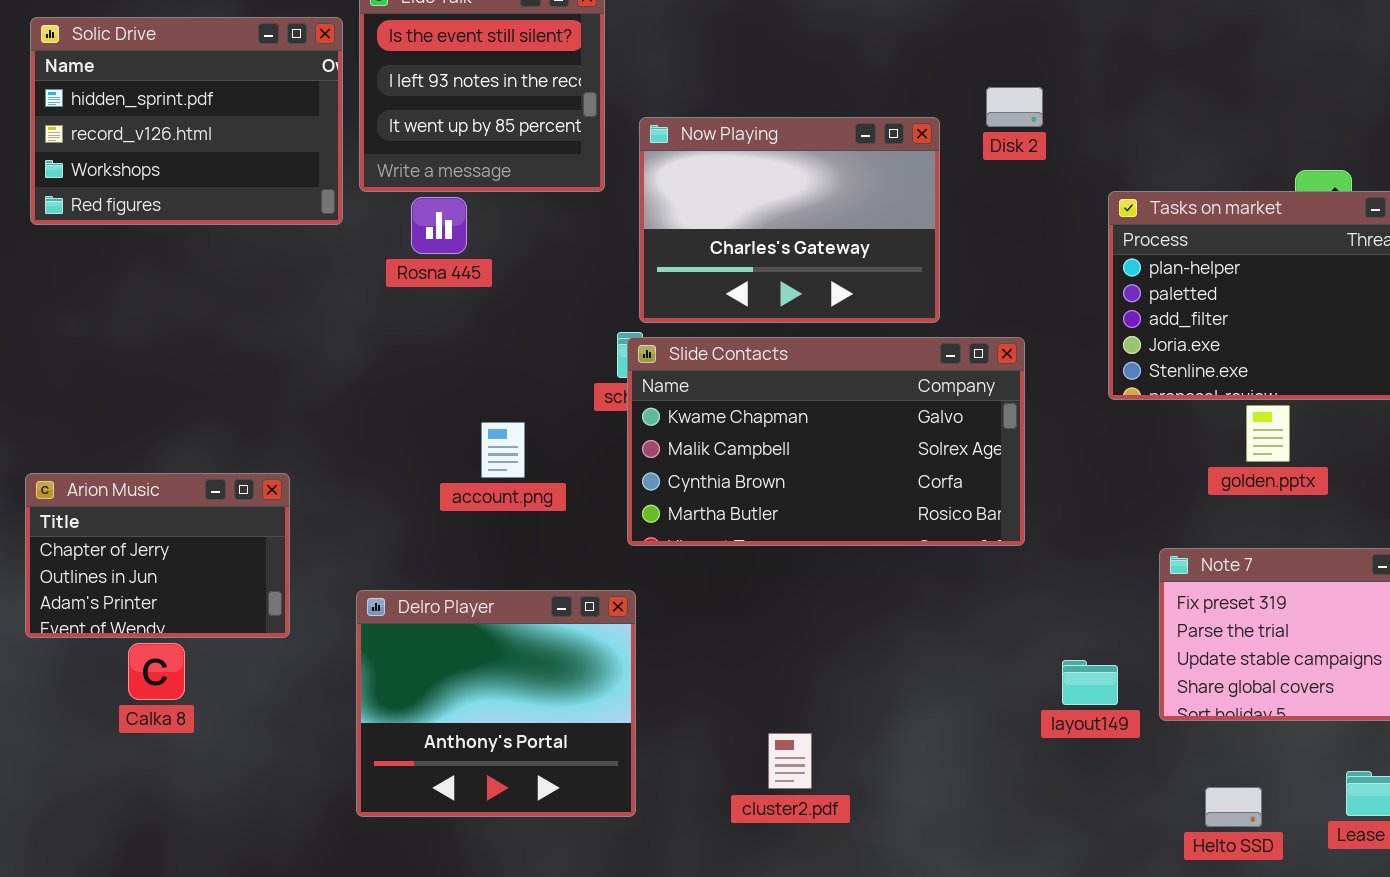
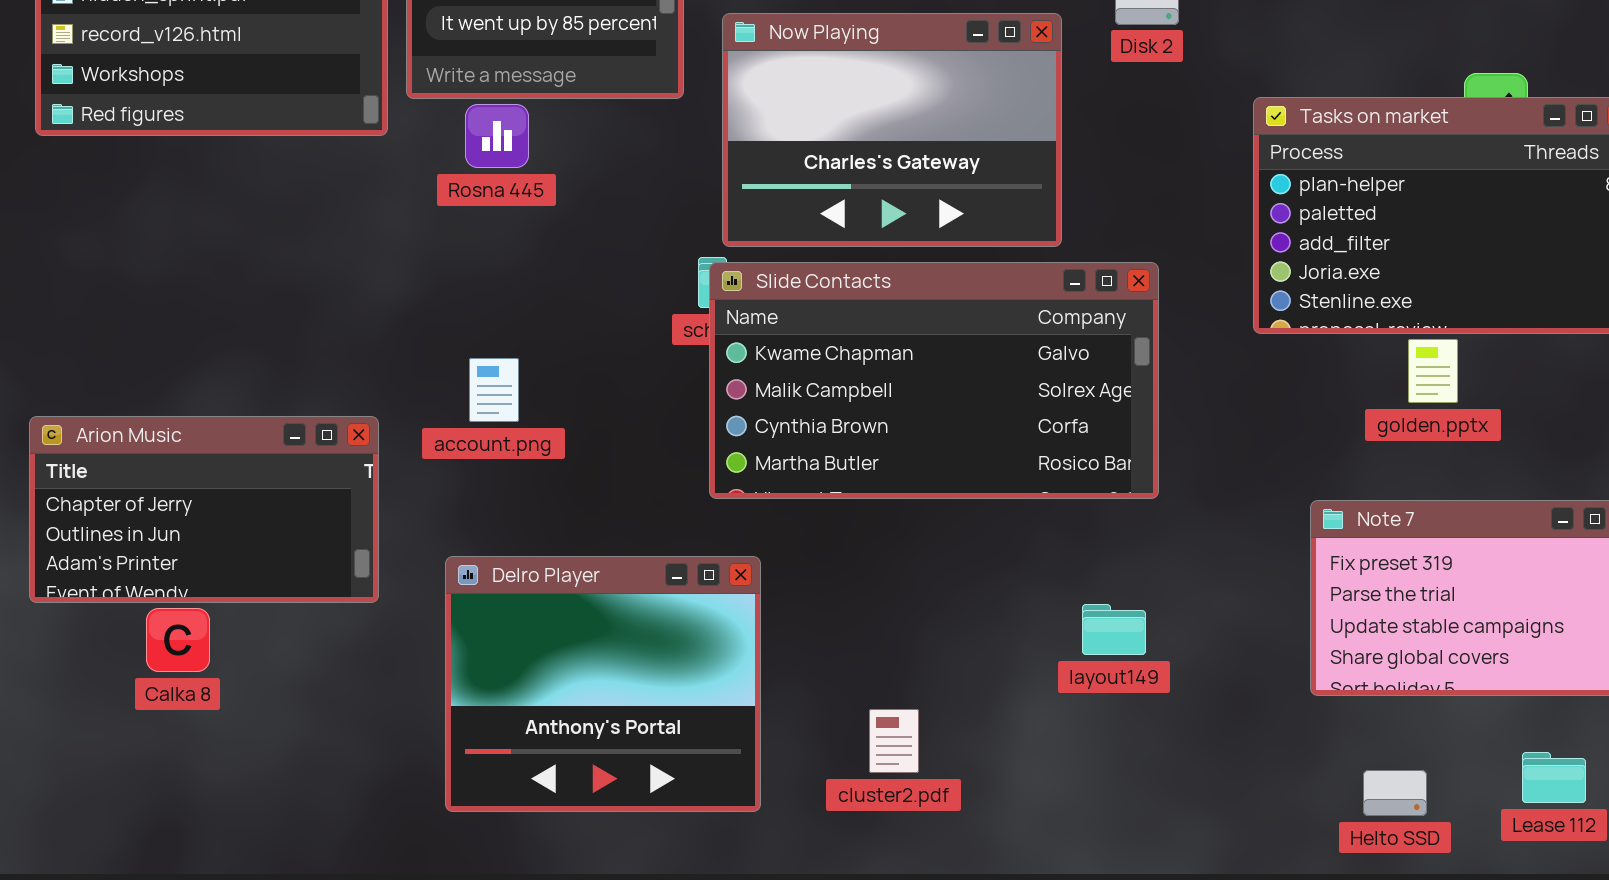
account.png: [481,422,525,478] -> [469,358,519,422], moved
Arion Music: [25,473,290,638] -> [29,416,379,603], resized
Delro Player: [356,590,636,817] -> [445,556,761,812], moved
layout149: [1062,660,1118,705] -> [1082,604,1146,655], moved

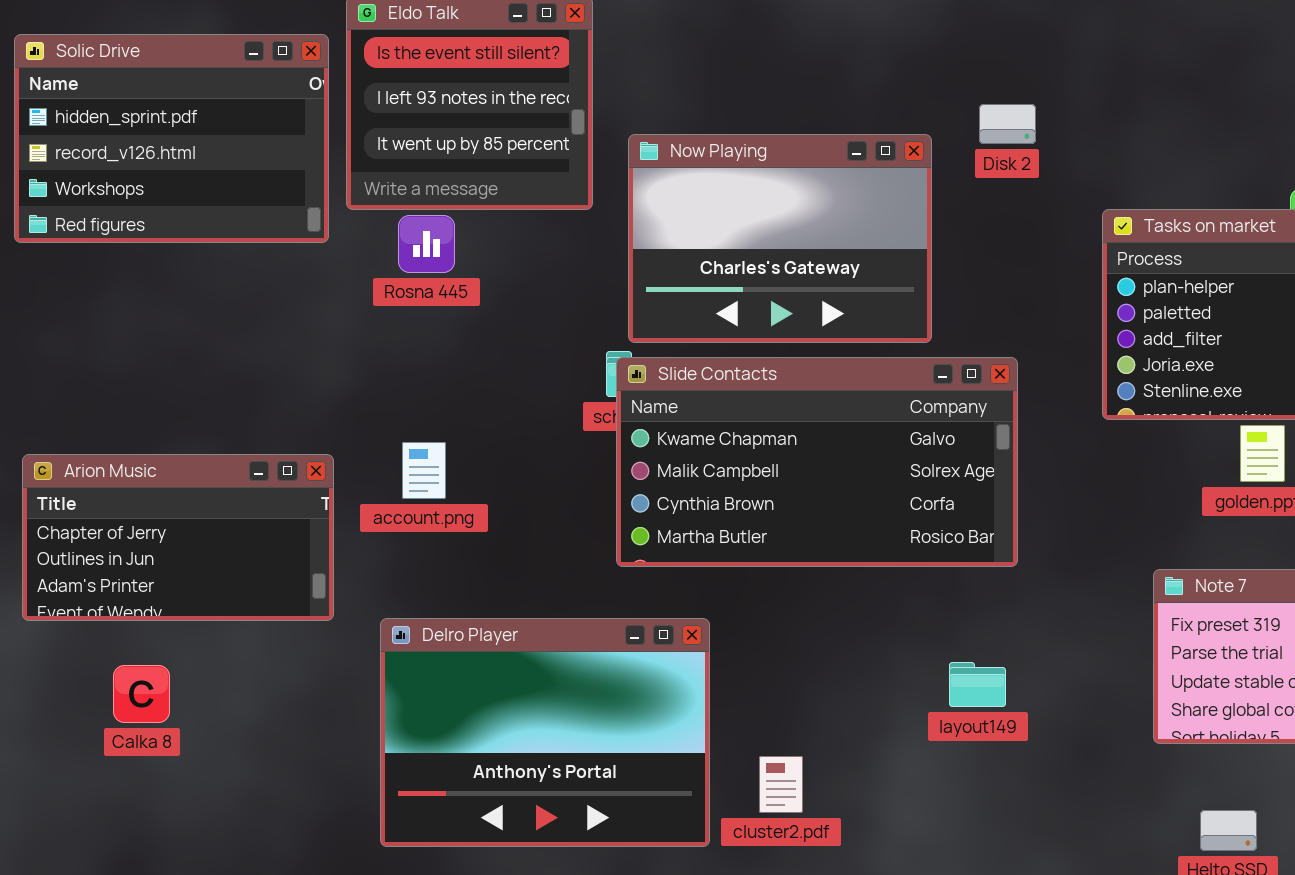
Arion Music: [29,416,379,603] -> [22,454,334,621], moved
Delro Player: [445,556,761,812] -> [380,618,710,847], resized

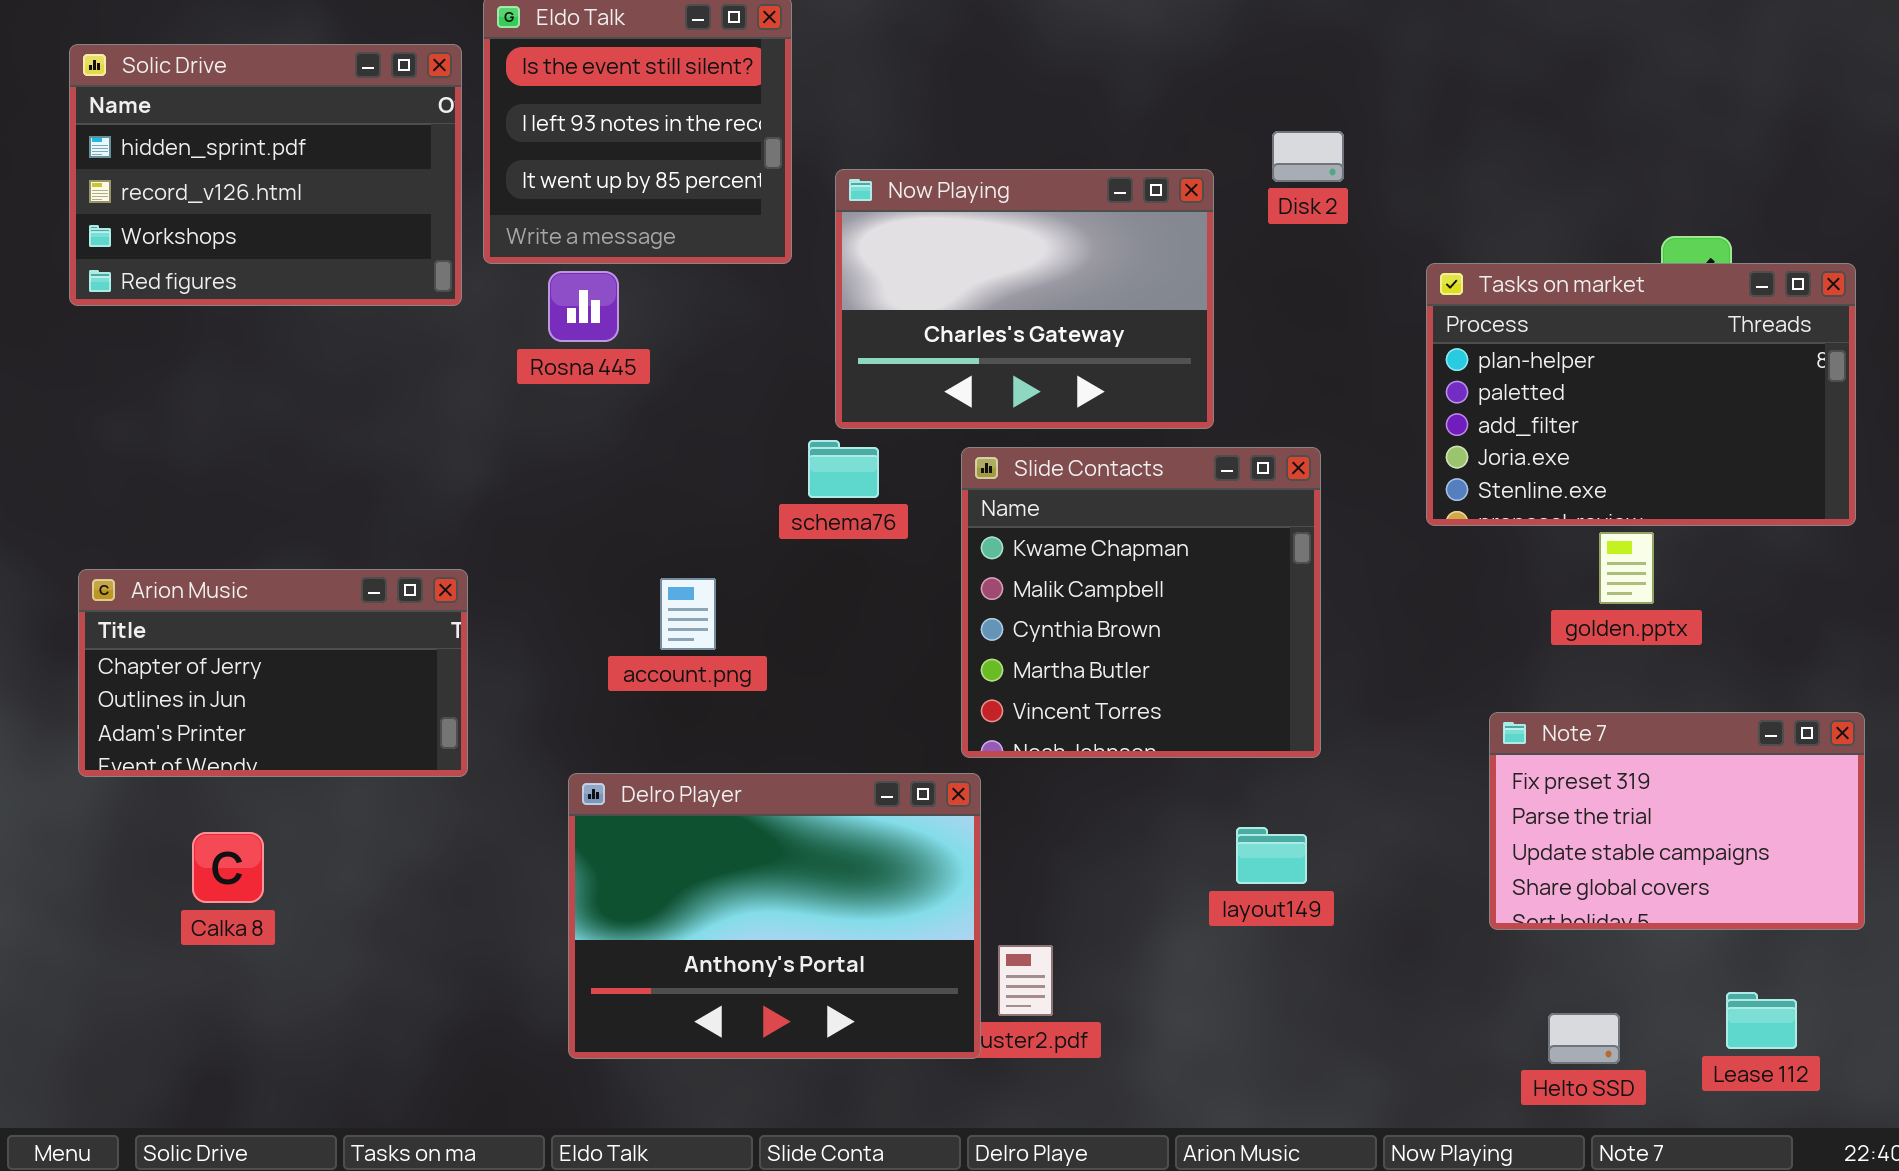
Slide Contacts: [616,357,1018,567] -> [961,447,1321,758], resized
account.png: [402,442,446,499] -> [660,578,716,650], moved
Delro Player: [380,618,710,847] -> [568,773,981,1059], moved

